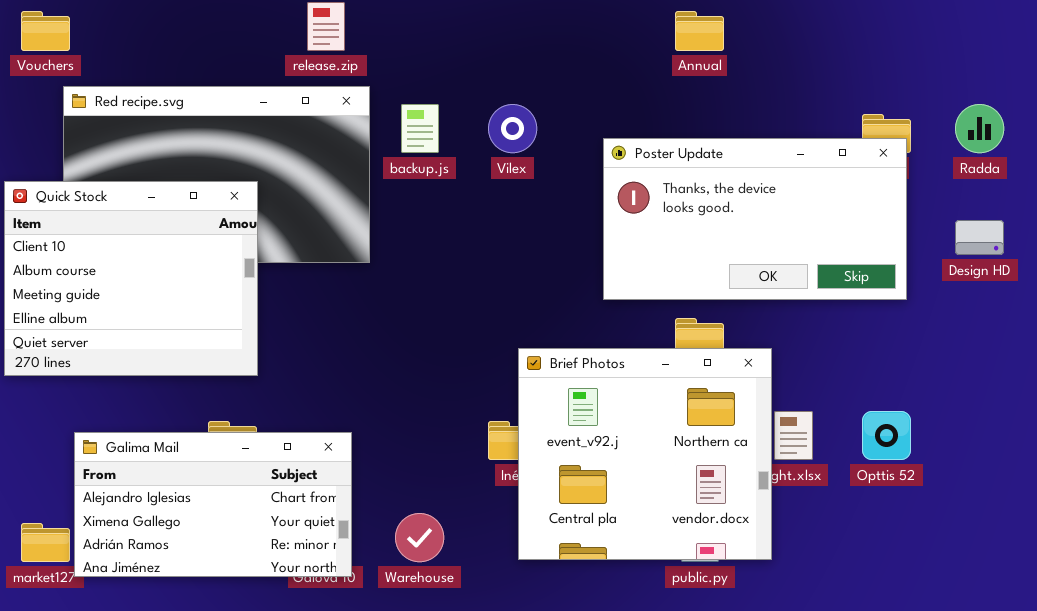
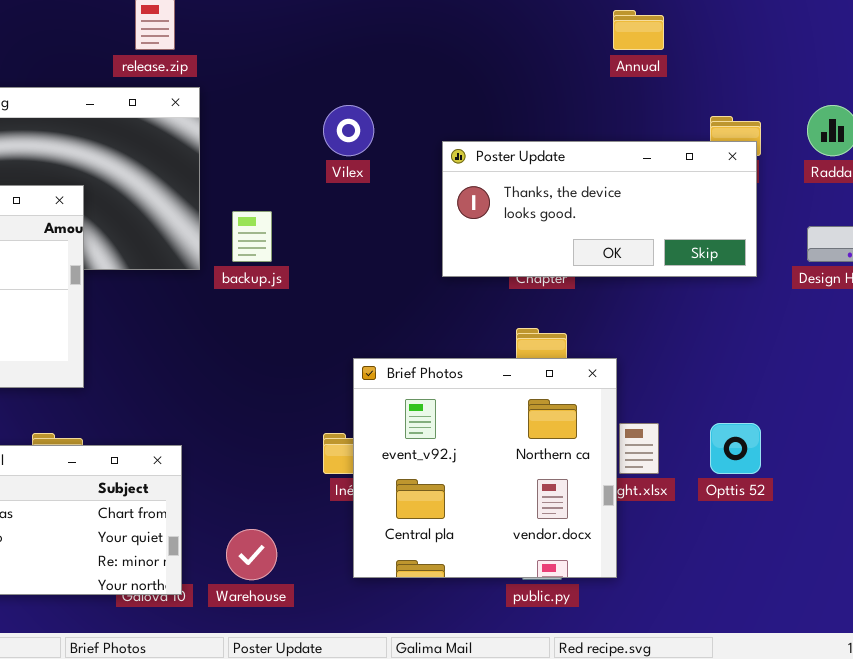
Annual: [675,11,724,51] -> [613,10,664,50], moved
backup.js: [401,104,439,153] -> [232,211,272,262], moved
Poster Update: [603,138,907,300] -> [442,141,757,277], resized

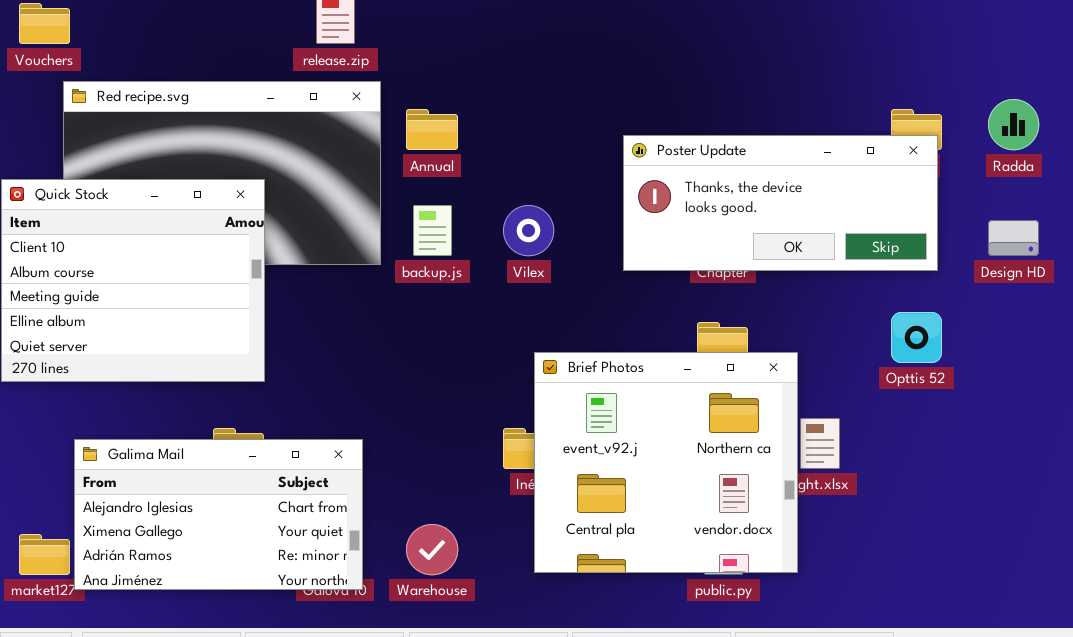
Annual: [613,10,664,50] -> [406,109,458,150], moved
Vilex: [323,105,374,156] -> [503,205,554,256], moved
Opttis 52: [710,423,761,474] -> [891,312,942,363], moved

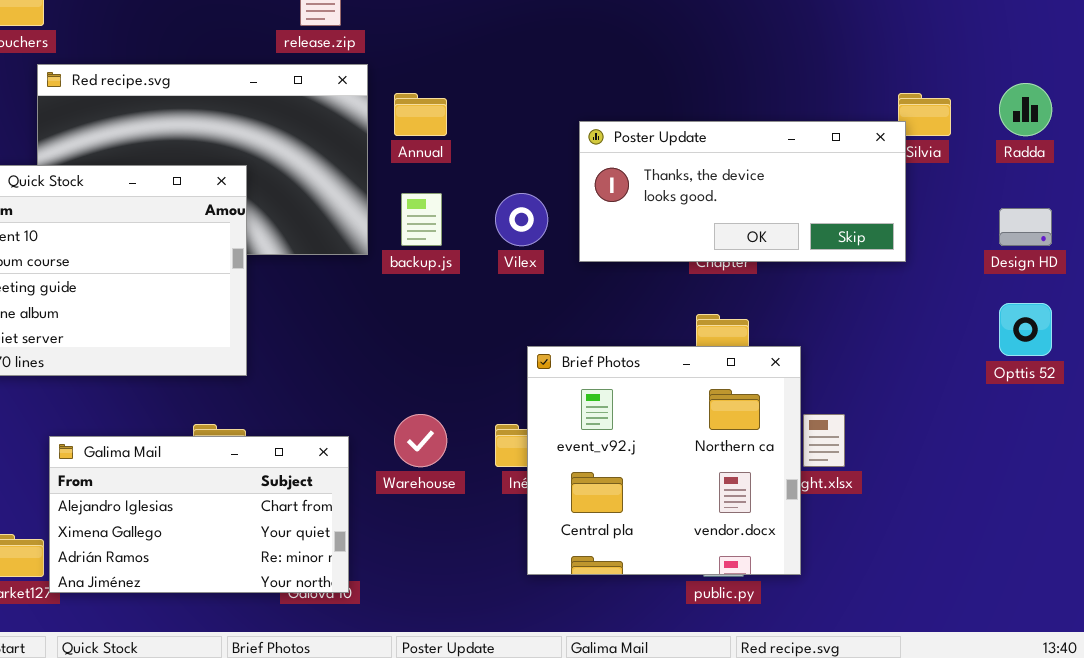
Poster Update: [623,135,938,271] -> [579,121,906,262], moved
Opttis 52: [891,312,942,363] -> [999,303,1052,356], moved
Warehouse: [406,524,458,575] -> [394,414,447,467], moved

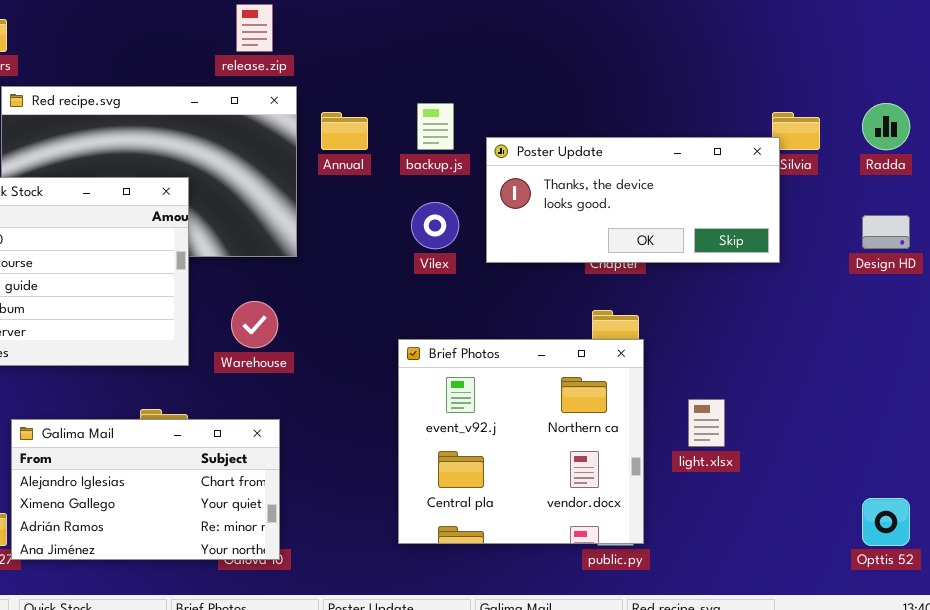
backup.js: [401,193,442,246] -> [417,103,454,150], moved
Opttis 52: [999,303,1052,356] -> [862,498,910,546], moved
Brief Photos: [527,346,801,575] -> [398,339,644,544], moved
Warehouse: [394,414,447,467] -> [231,301,278,348], moved

